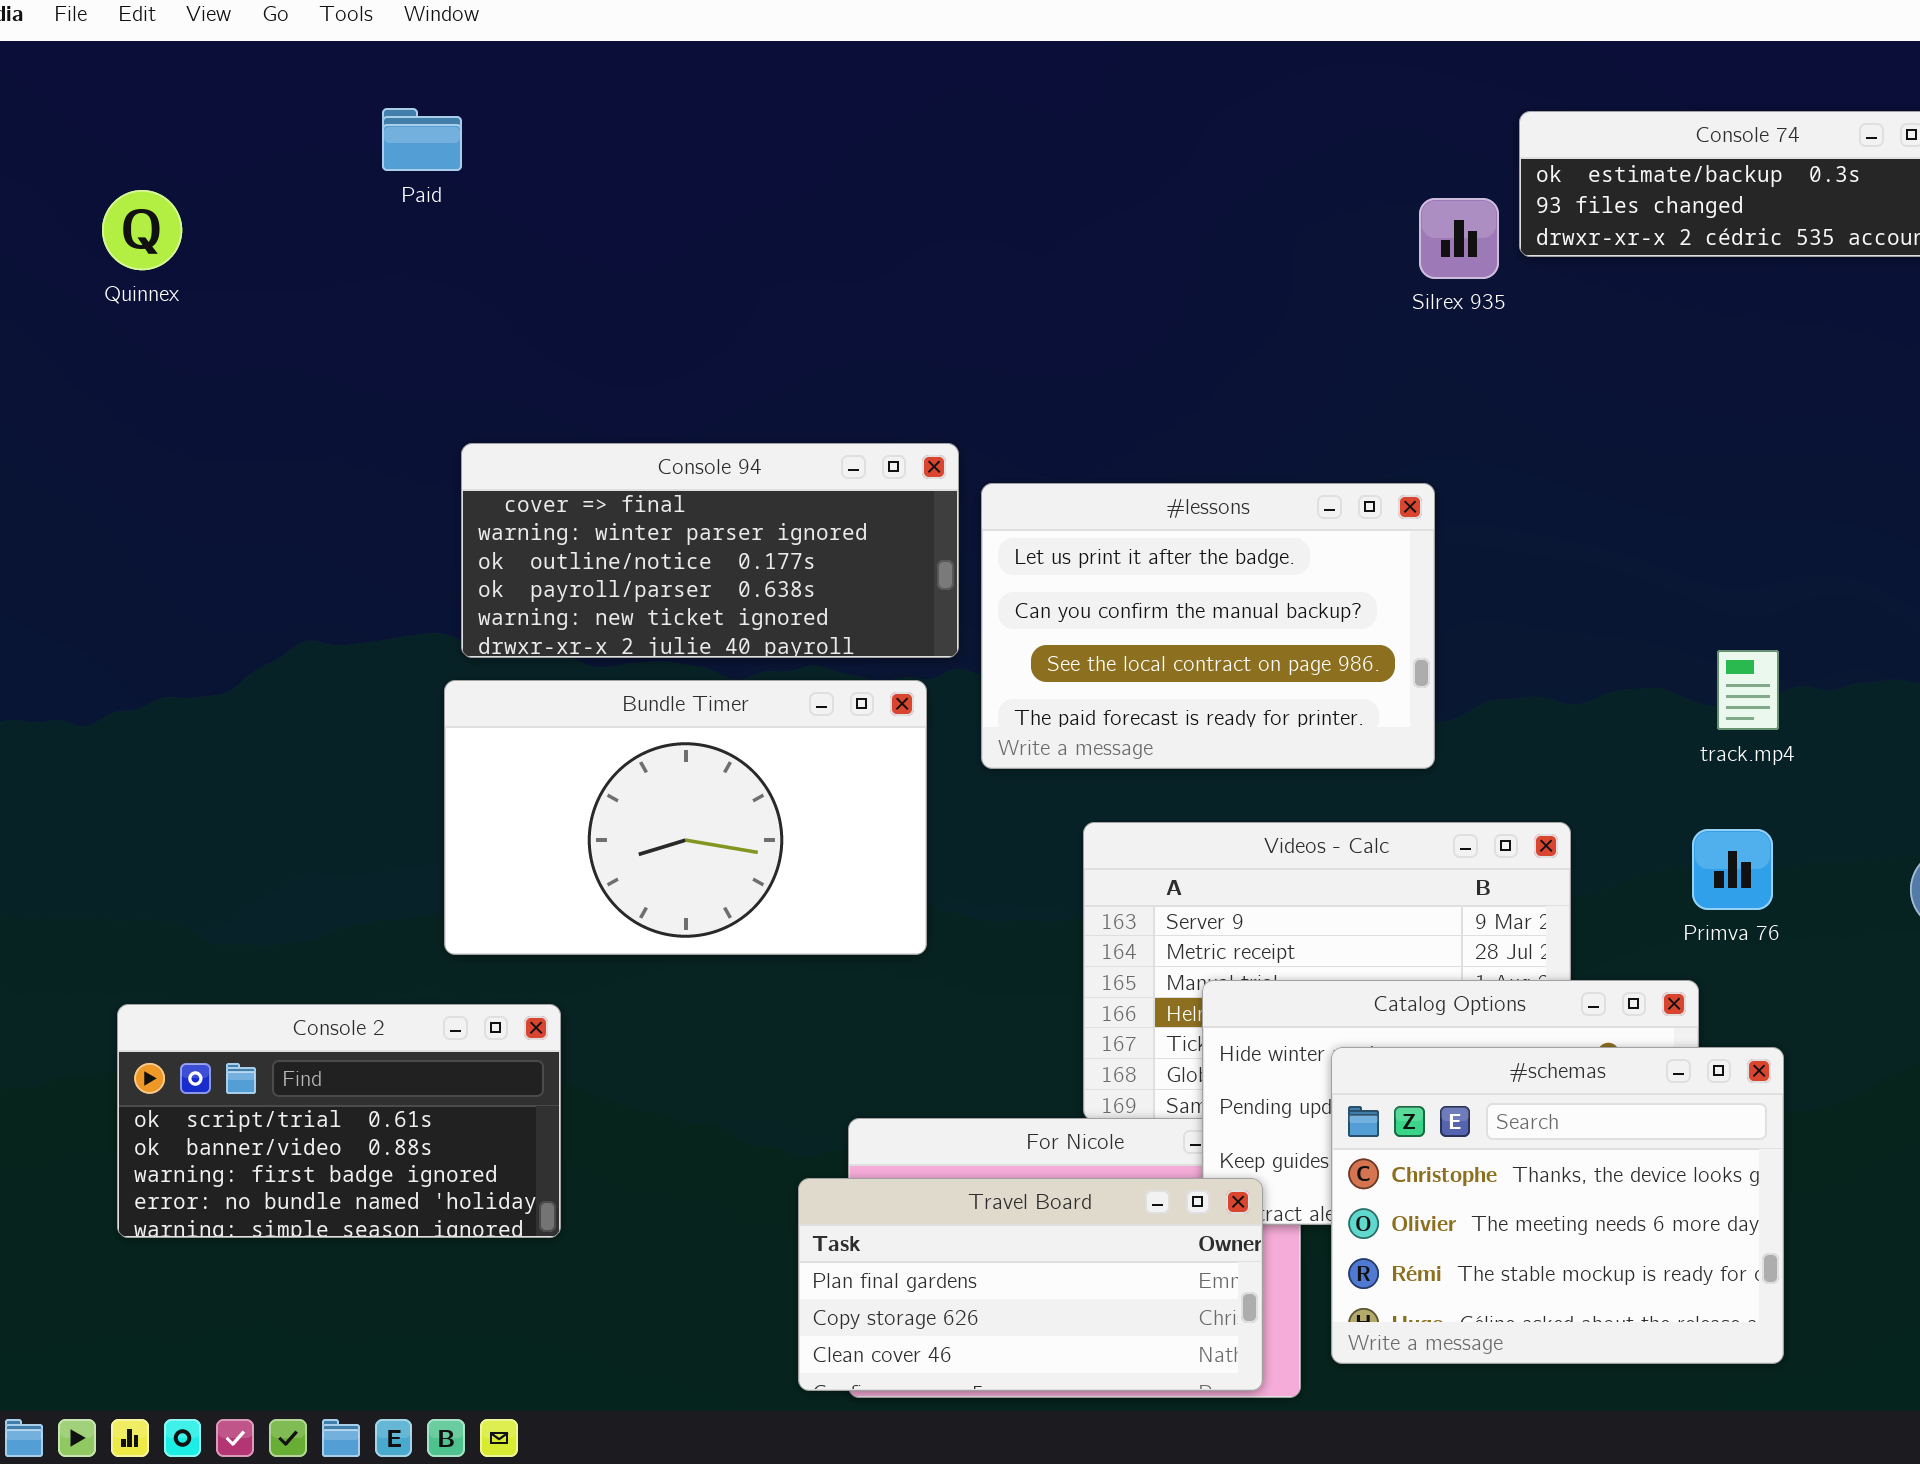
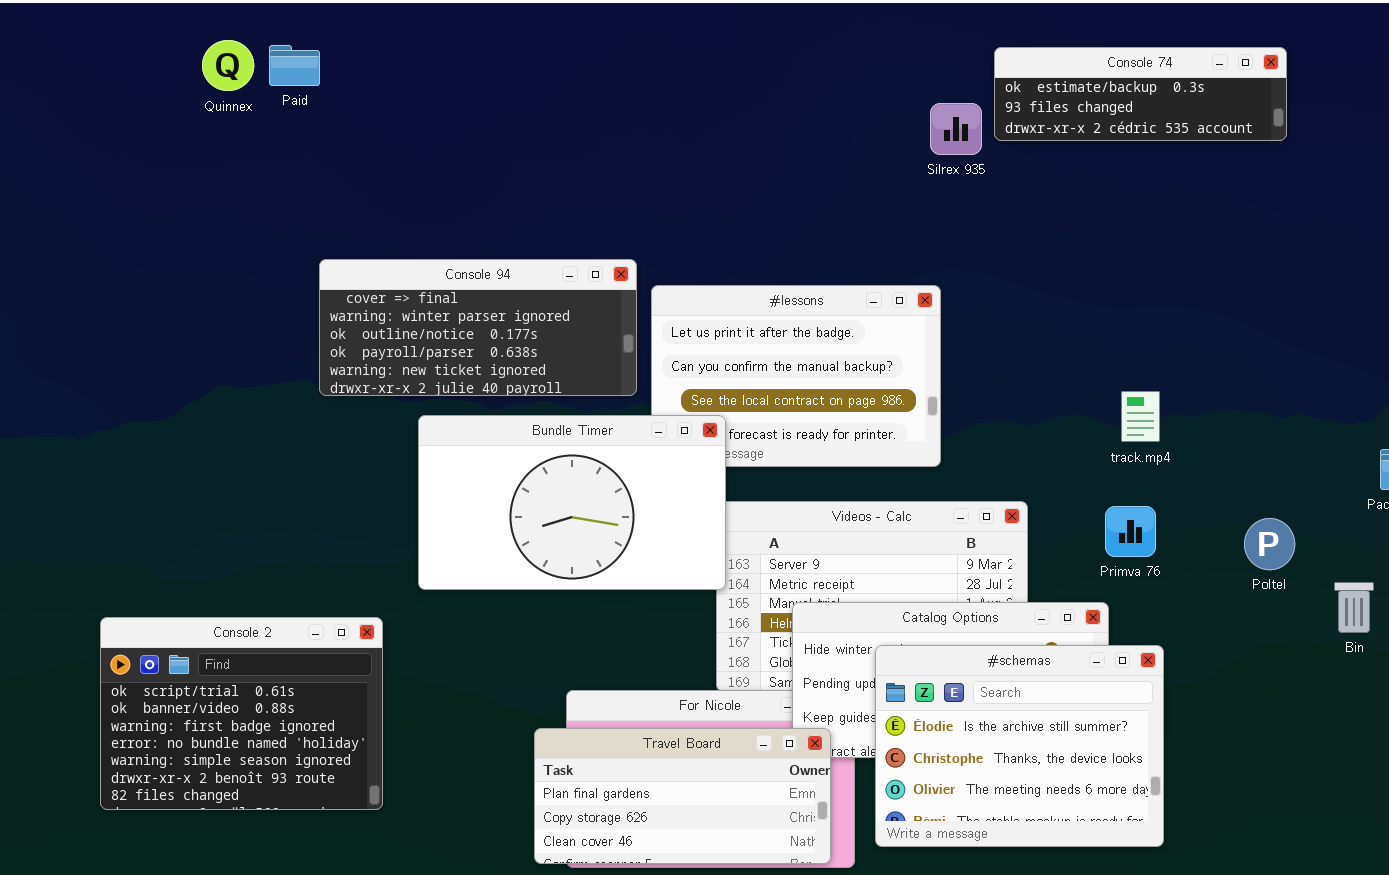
Quinnex: [102,190,182,270] -> [202,40,254,91], moved
Bundle Timer: [444,680,927,955] -> [418,415,726,590], moved
Console 2: [117,1004,561,1238] -> [100,617,383,810], resized
#schemas: [1331,1047,1784,1364] -> [875,645,1164,847], scrolled up 1 row

